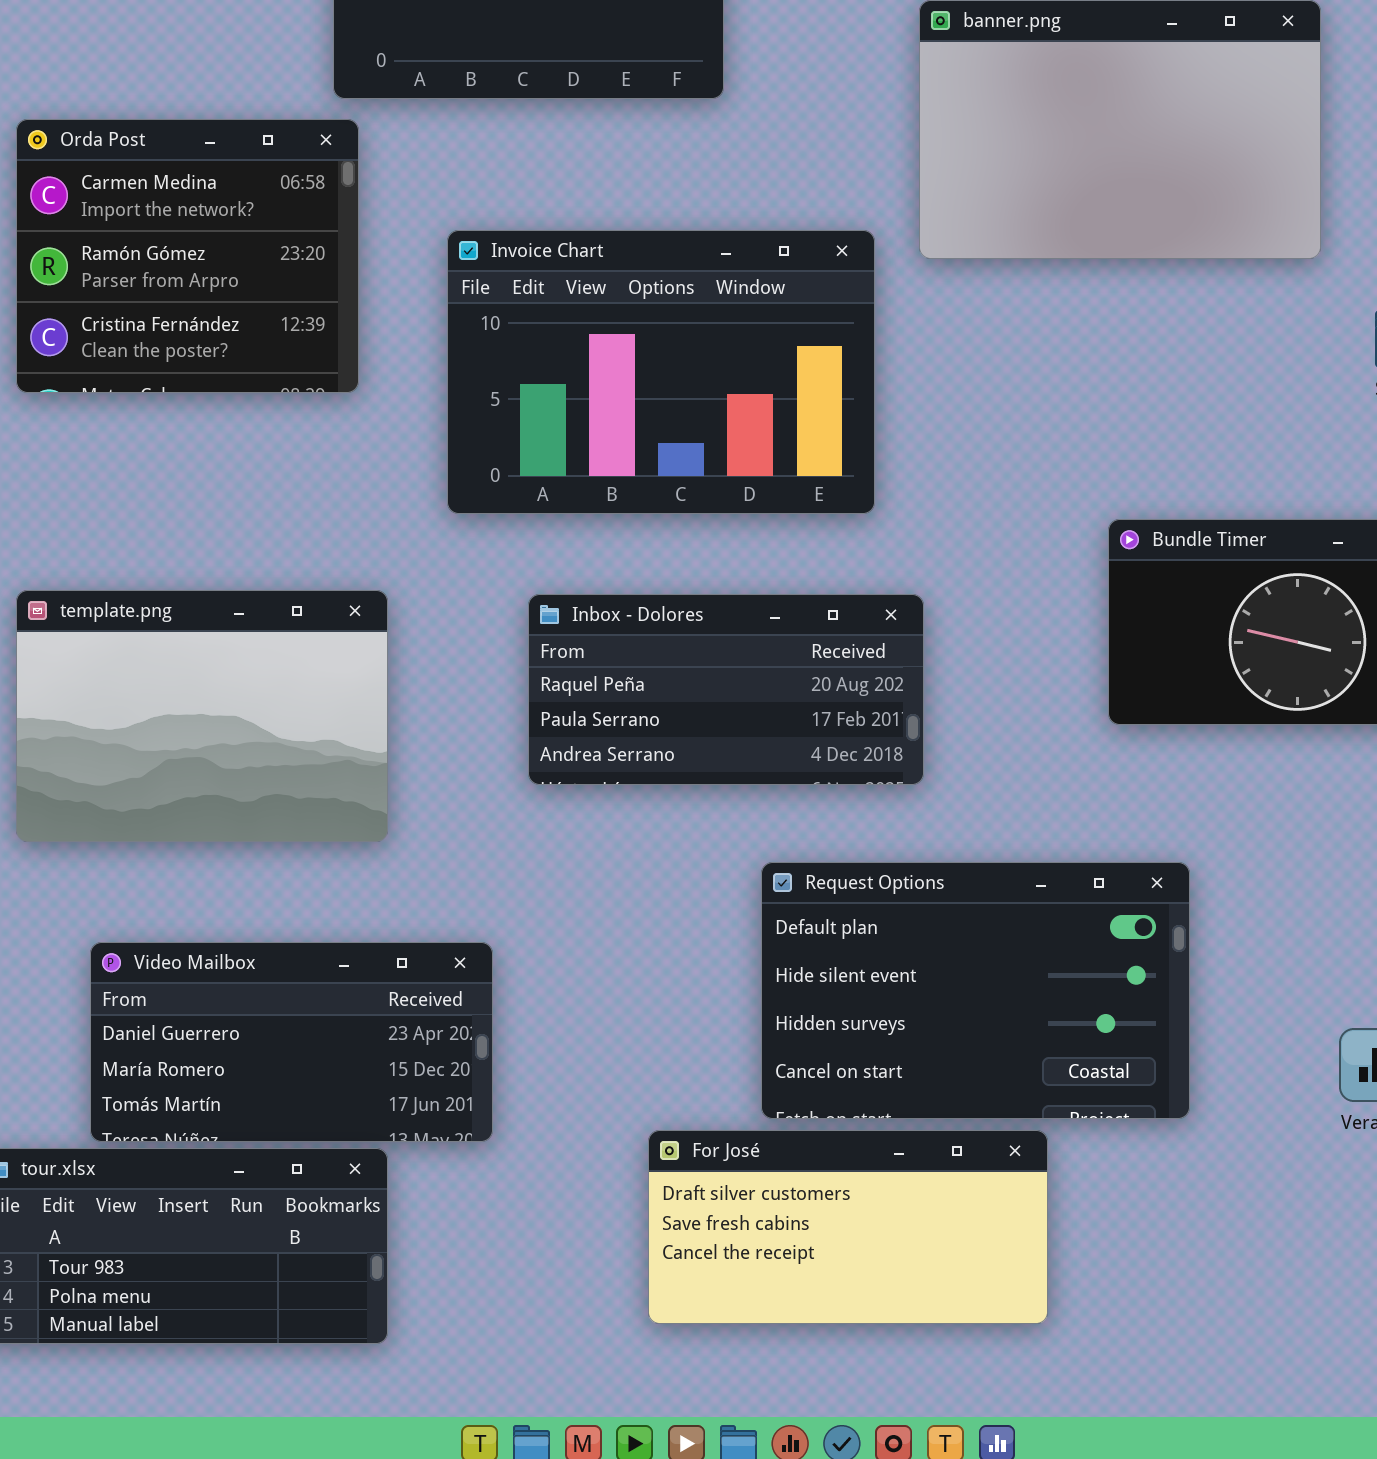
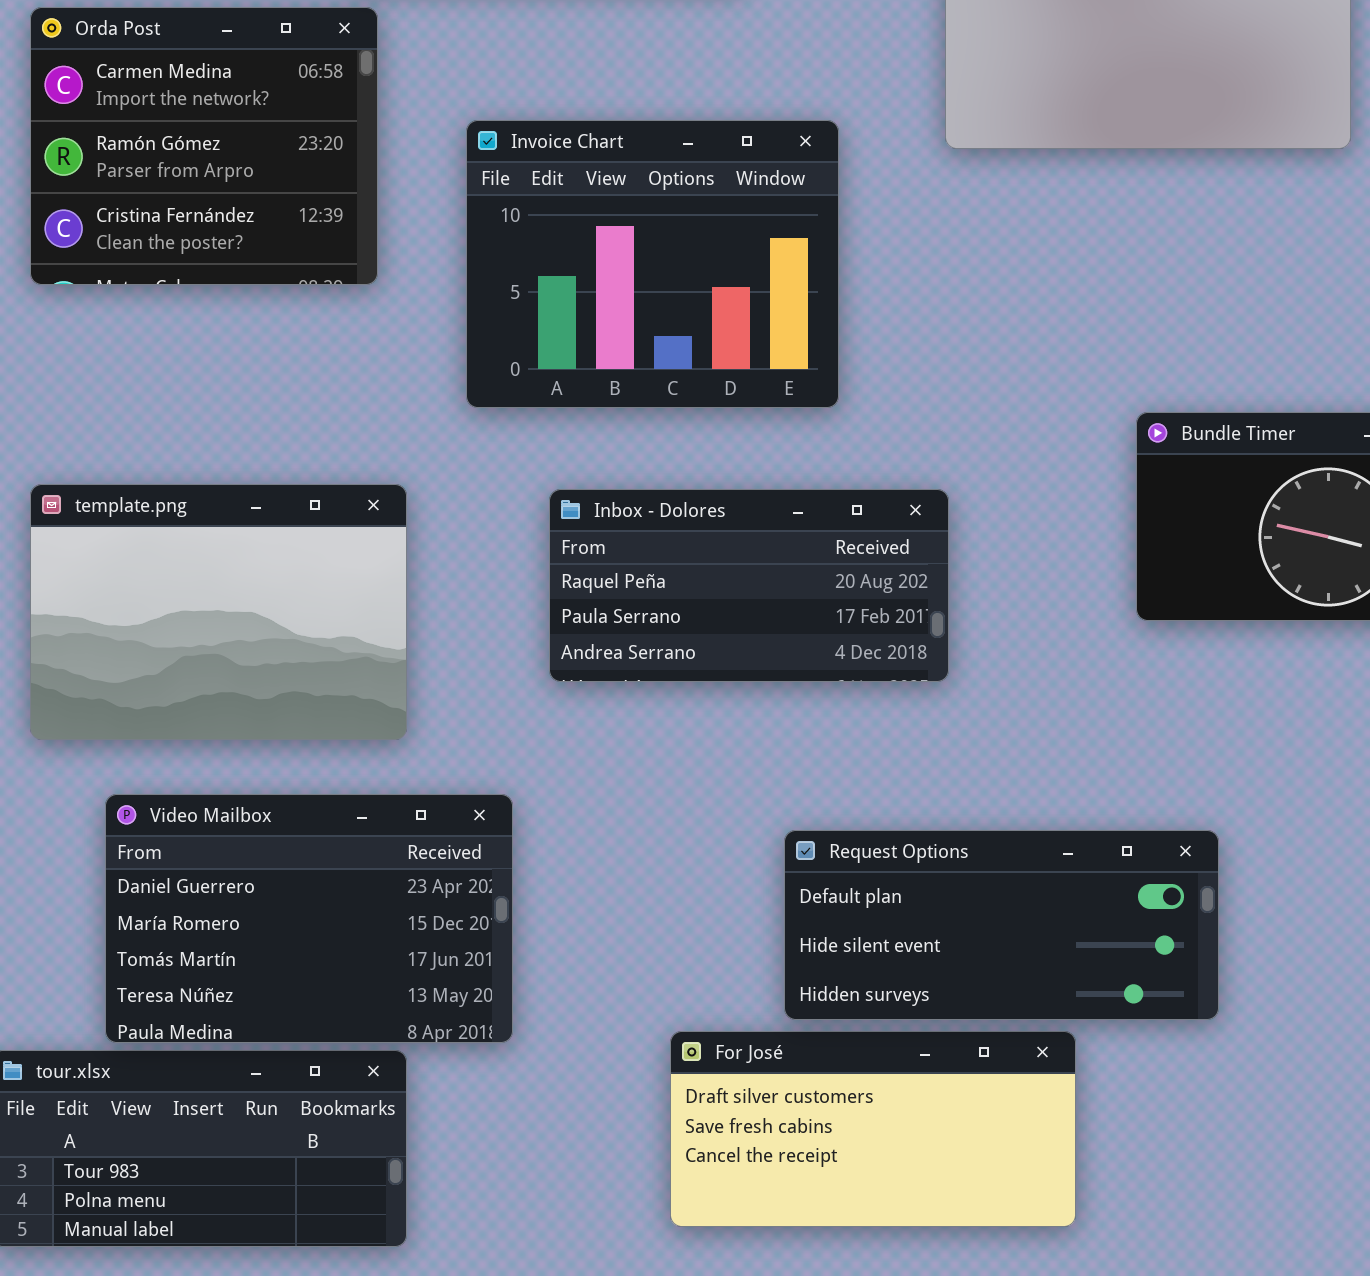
Invoice Chart: [447,230,875,514] -> [466,120,839,408], resized
Request Options: [761,862,1190,1119] -> [784,830,1219,1020], resized
Video Mailbox: [90,942,493,1142] -> [105,794,513,1043], resized

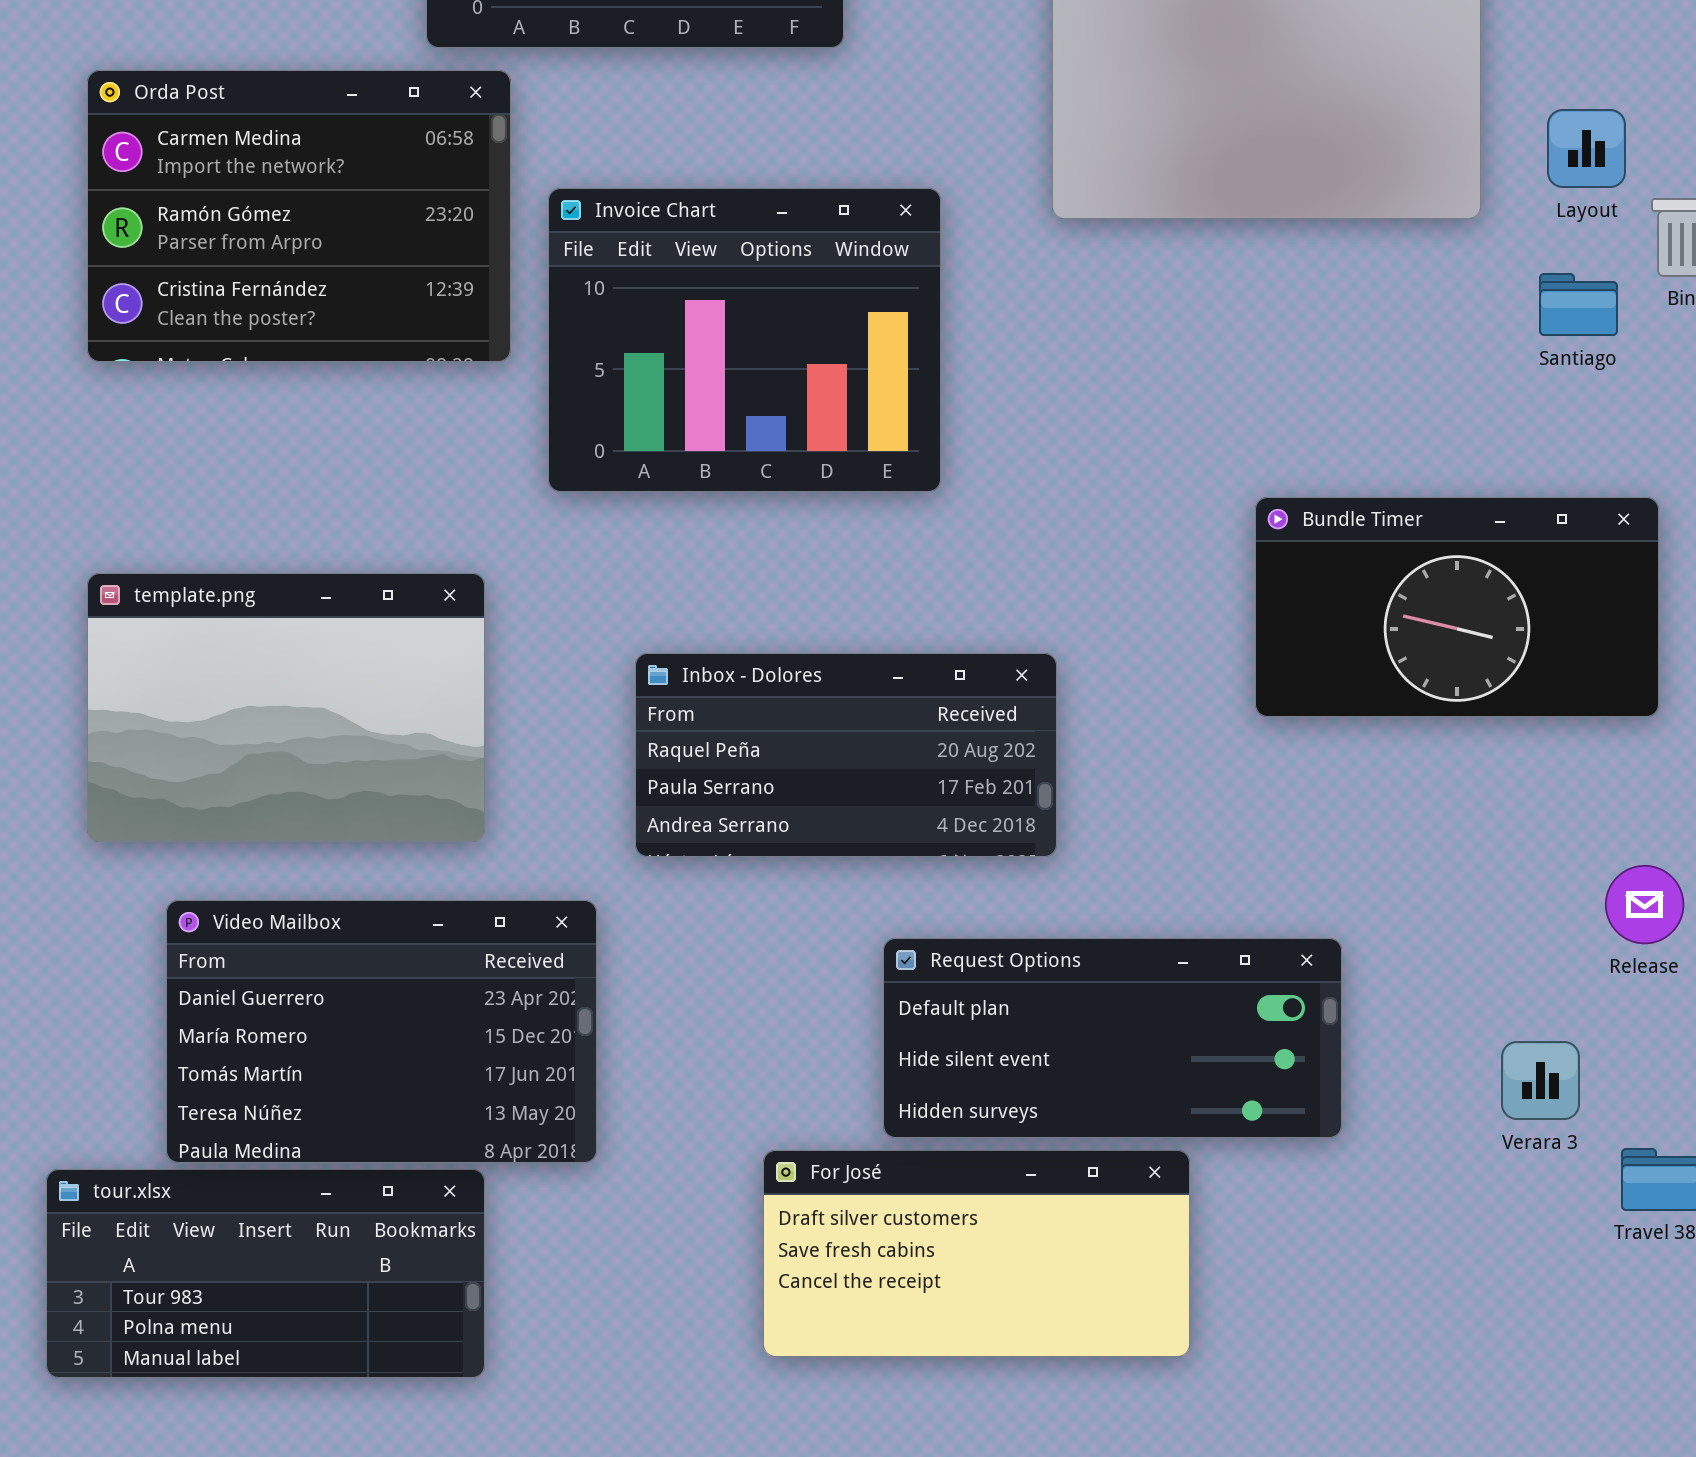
Orda Post: [30,7,378,285] -> [87,70,511,362], resized
Inbox - Dolores: [549,489,949,682] -> [635,653,1057,857], moved

